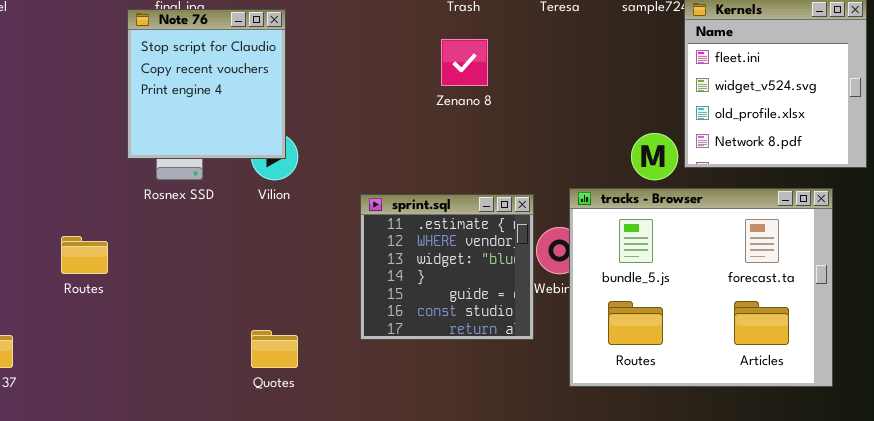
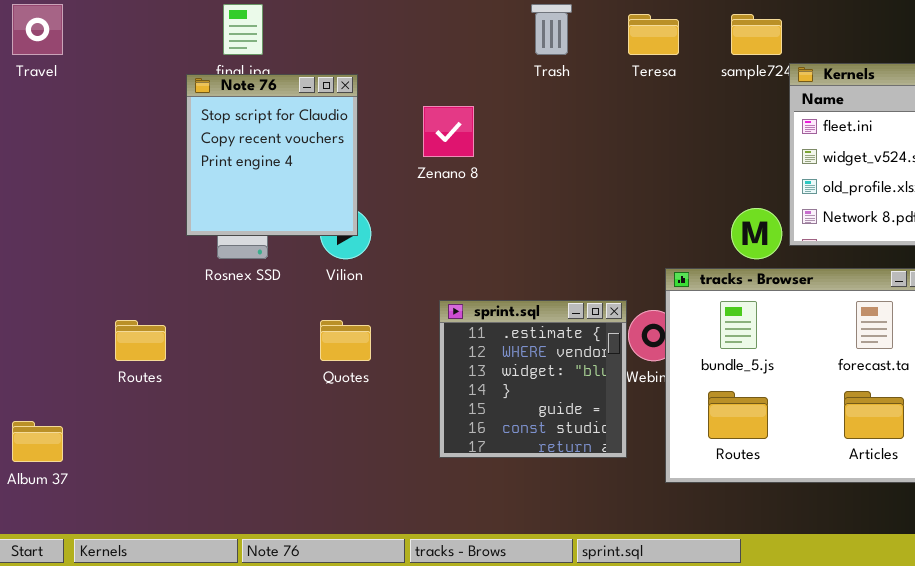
Zenano 8: [441,39,488,86] -> [423,106,474,157], moved
sprint.sql: [360,194,534,340] -> [439,300,627,458], moved
Quotes: [251,330,298,368] -> [320,320,371,361], moved

